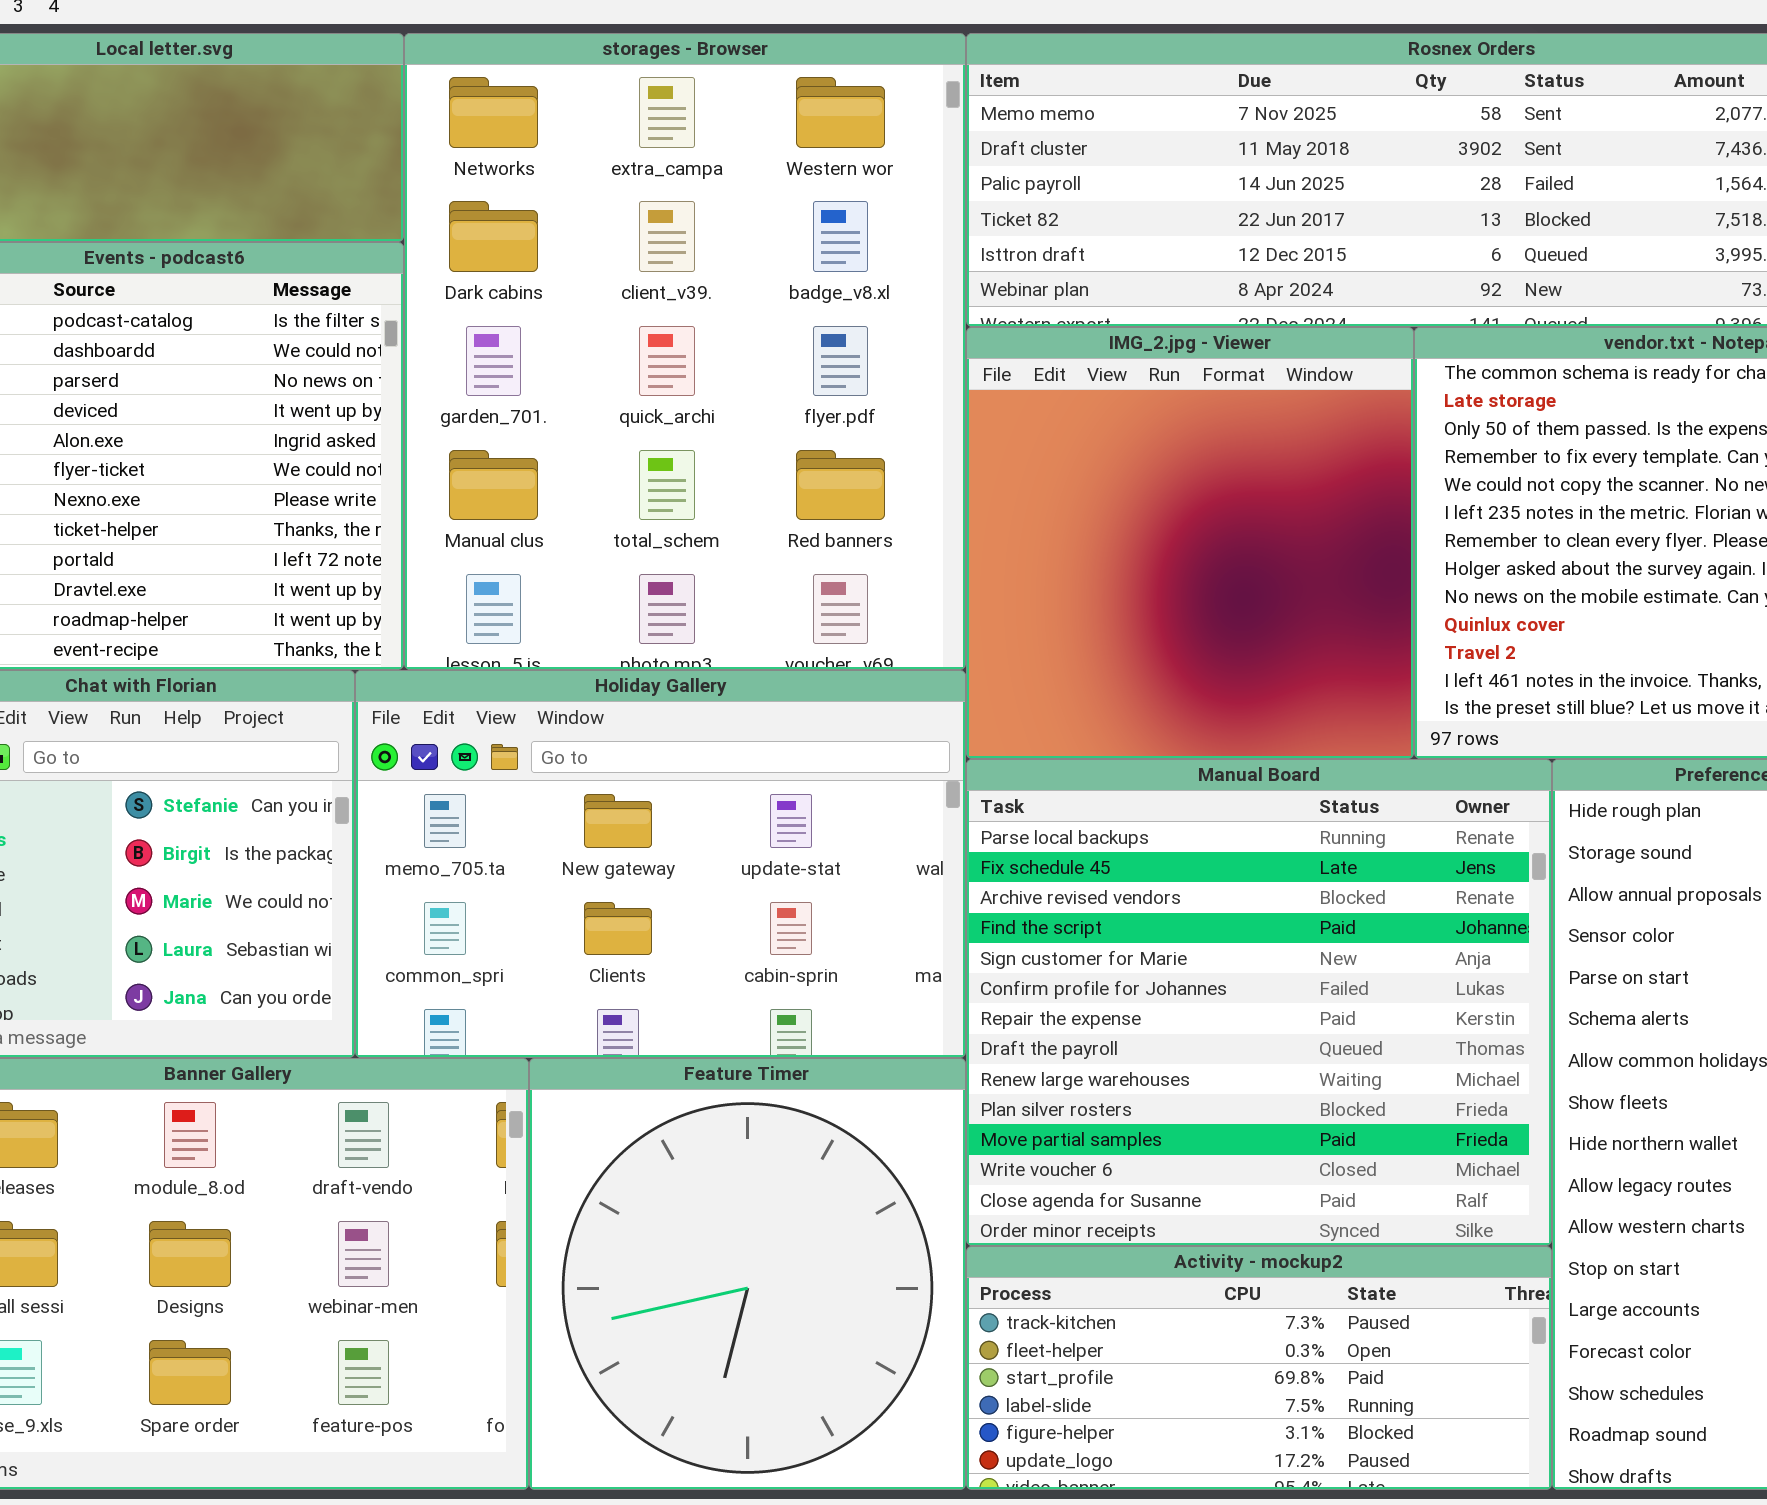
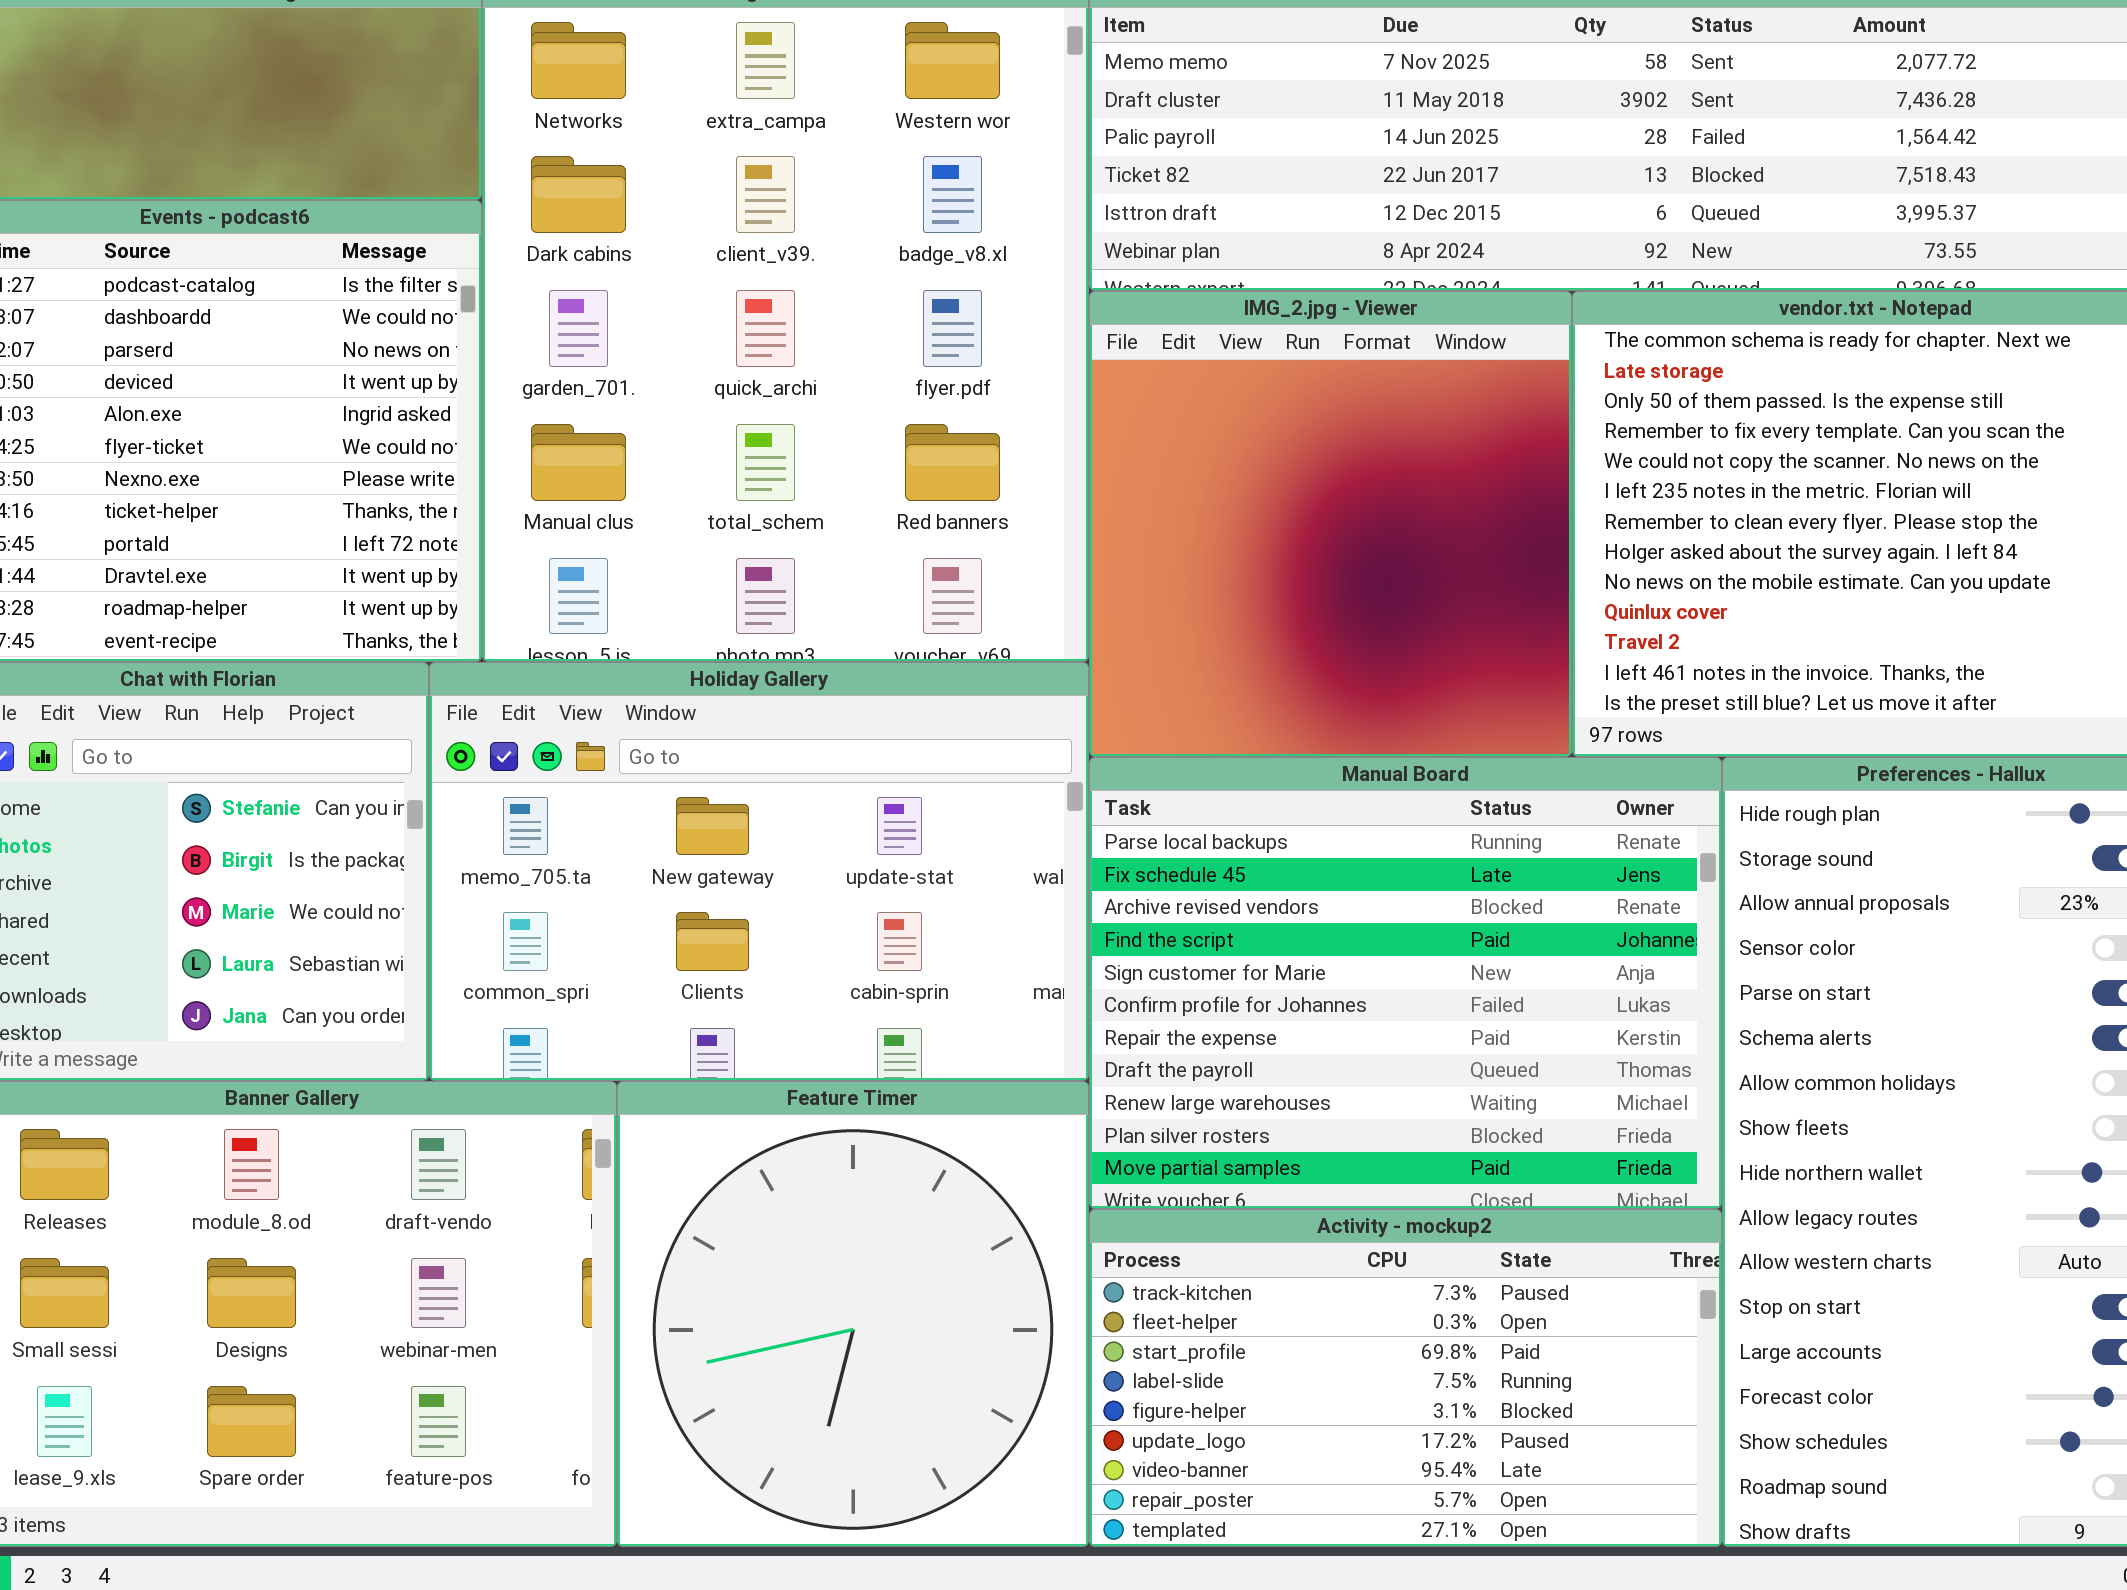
Manual Board: [966,759,1552,1246] -> [1089,757,1722,1209], resized
Activity - mockup2: [966,1246,1552,1490] -> [1089,1209,1722,1547], resized

